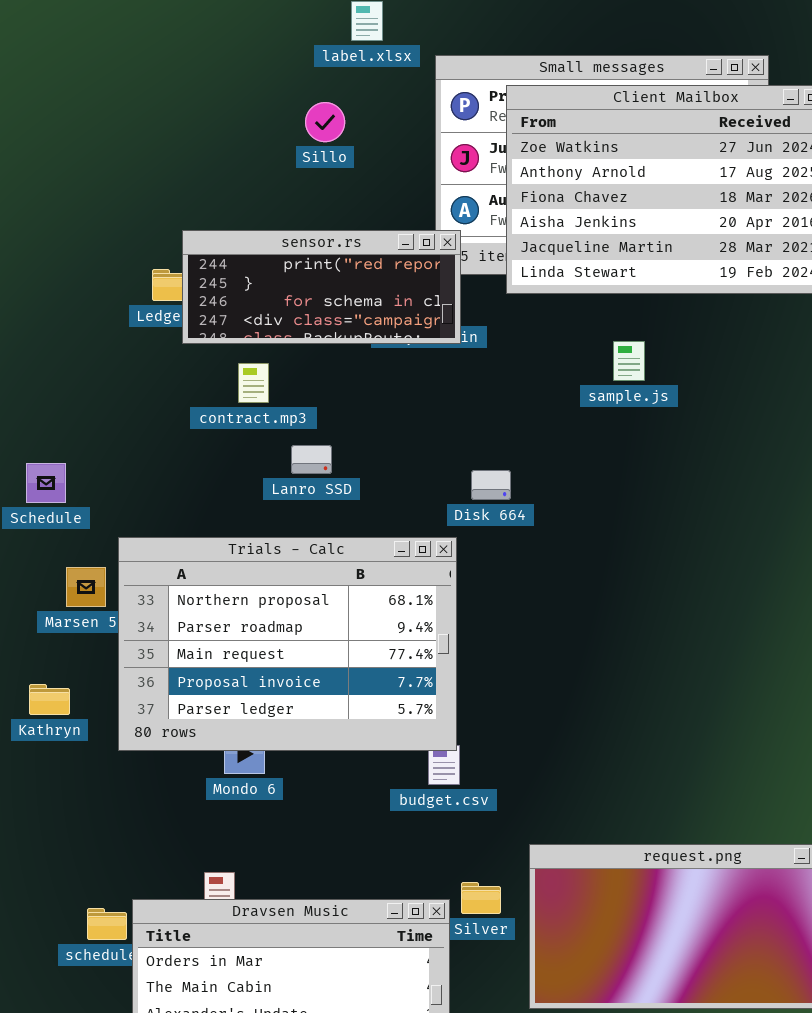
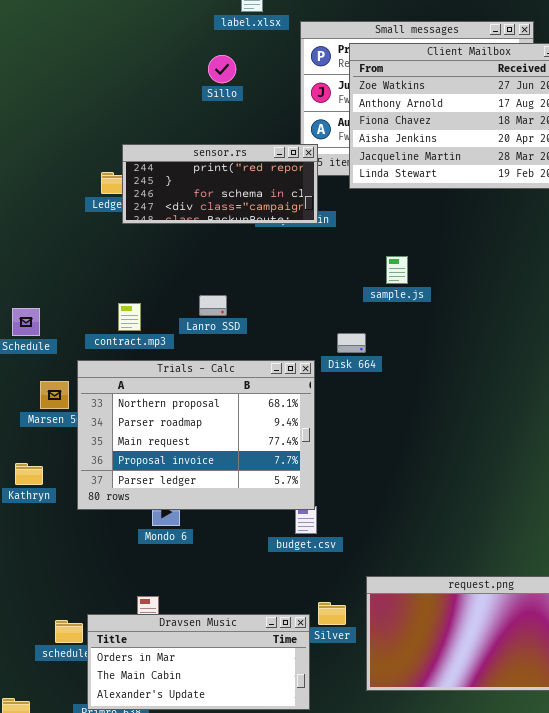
sample.js: [613,341,645,381] -> [386,256,408,284], moved
contract.mp3: [238,363,269,403] -> [118,303,141,331], moved
Disk 664: [471,470,511,500] -> [337,333,366,353], moved

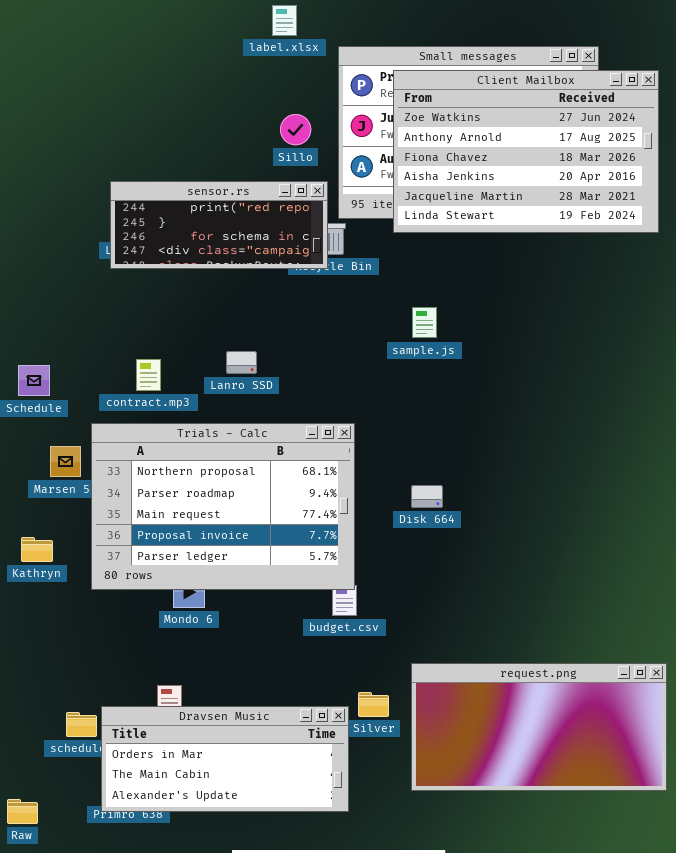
Sillo: [208,55,236,83] -> [280,114,311,145], moved
sensor.rs: [122,144,318,224] -> [110,181,328,269], moved
sample.js: [386,256,408,284] -> [412,307,437,338], moved
Disk 664: [337,333,366,353] -> [411,485,443,508], moved

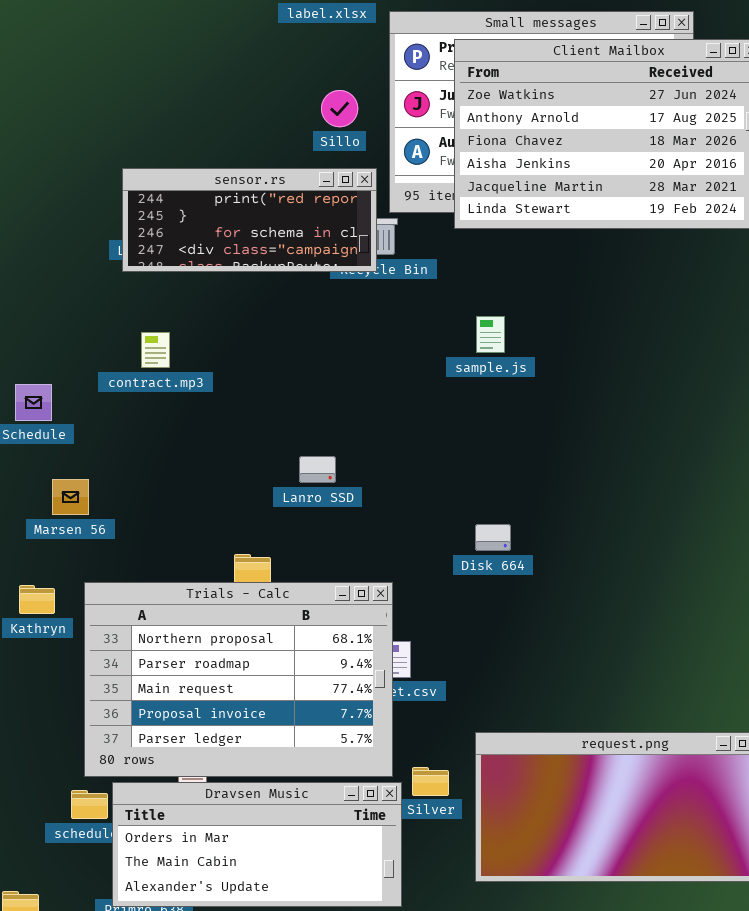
Lanro SSD: [226,351,257,374] -> [299,456,336,483], moved
contract.mp3: [136,359,161,391] -> [141,332,170,368], moved
Trials - Calc: [91,423,355,590] -> [84,582,393,777], moved

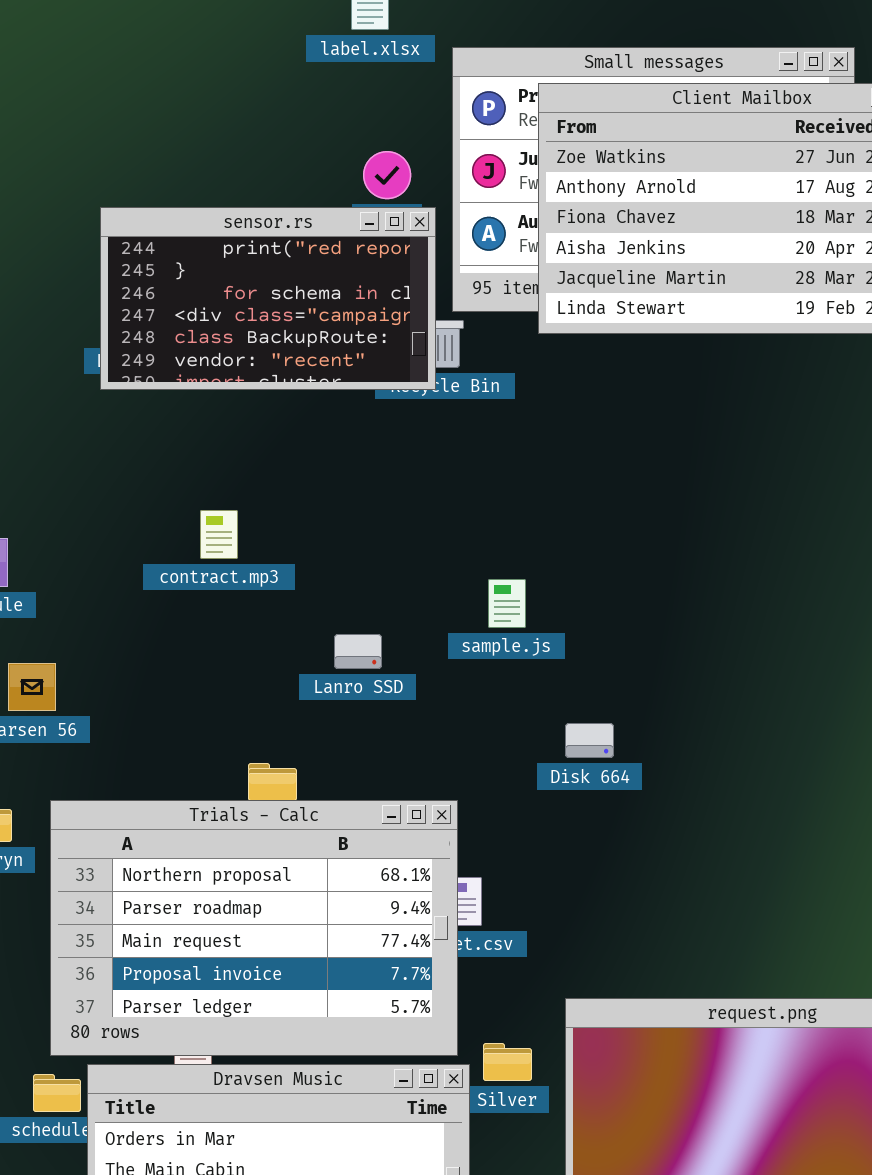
sensor.rs: [122,168,377,272] -> [100,207,436,390], resized
sample.js: [476,316,505,353] -> [488,579,526,628], moved
contract.mp3: [141,332,170,368] -> [200,510,238,559], moved

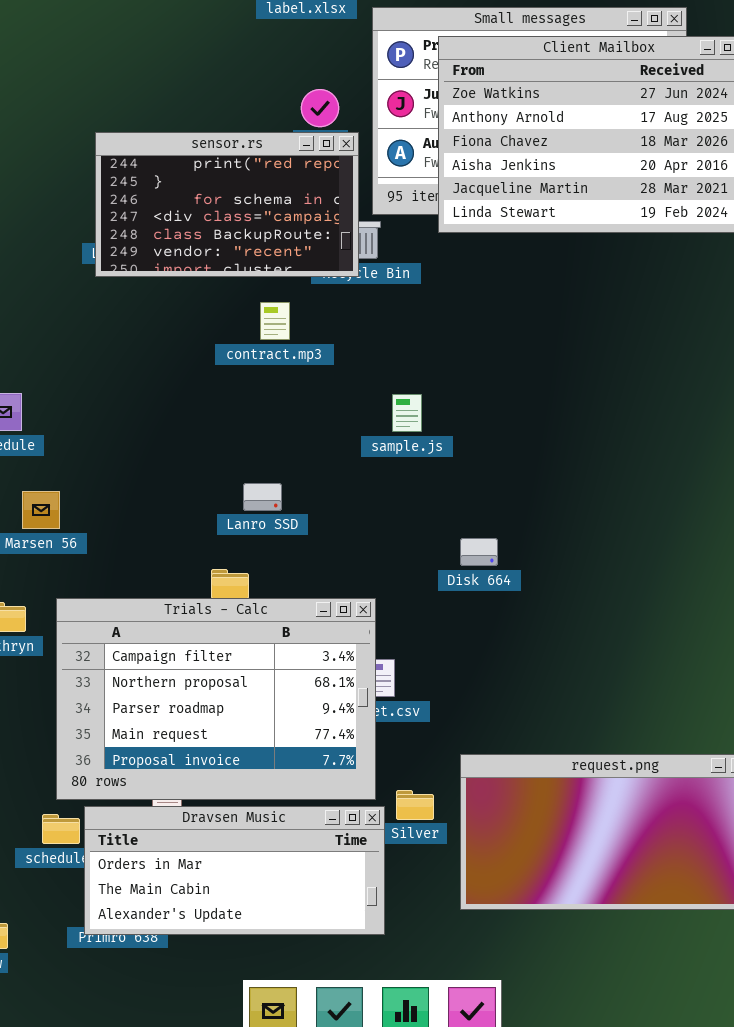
contract.mp3: [200,510,238,559] -> [260,302,290,340], moved
sample.js: [488,579,526,628] -> [392,394,422,432], moved
Lanro SSD: [334,634,382,669] -> [243,483,282,511], moved
Trials - Calc: [50,800,458,1056] -> [56,598,376,800], scrolled up 1 row

